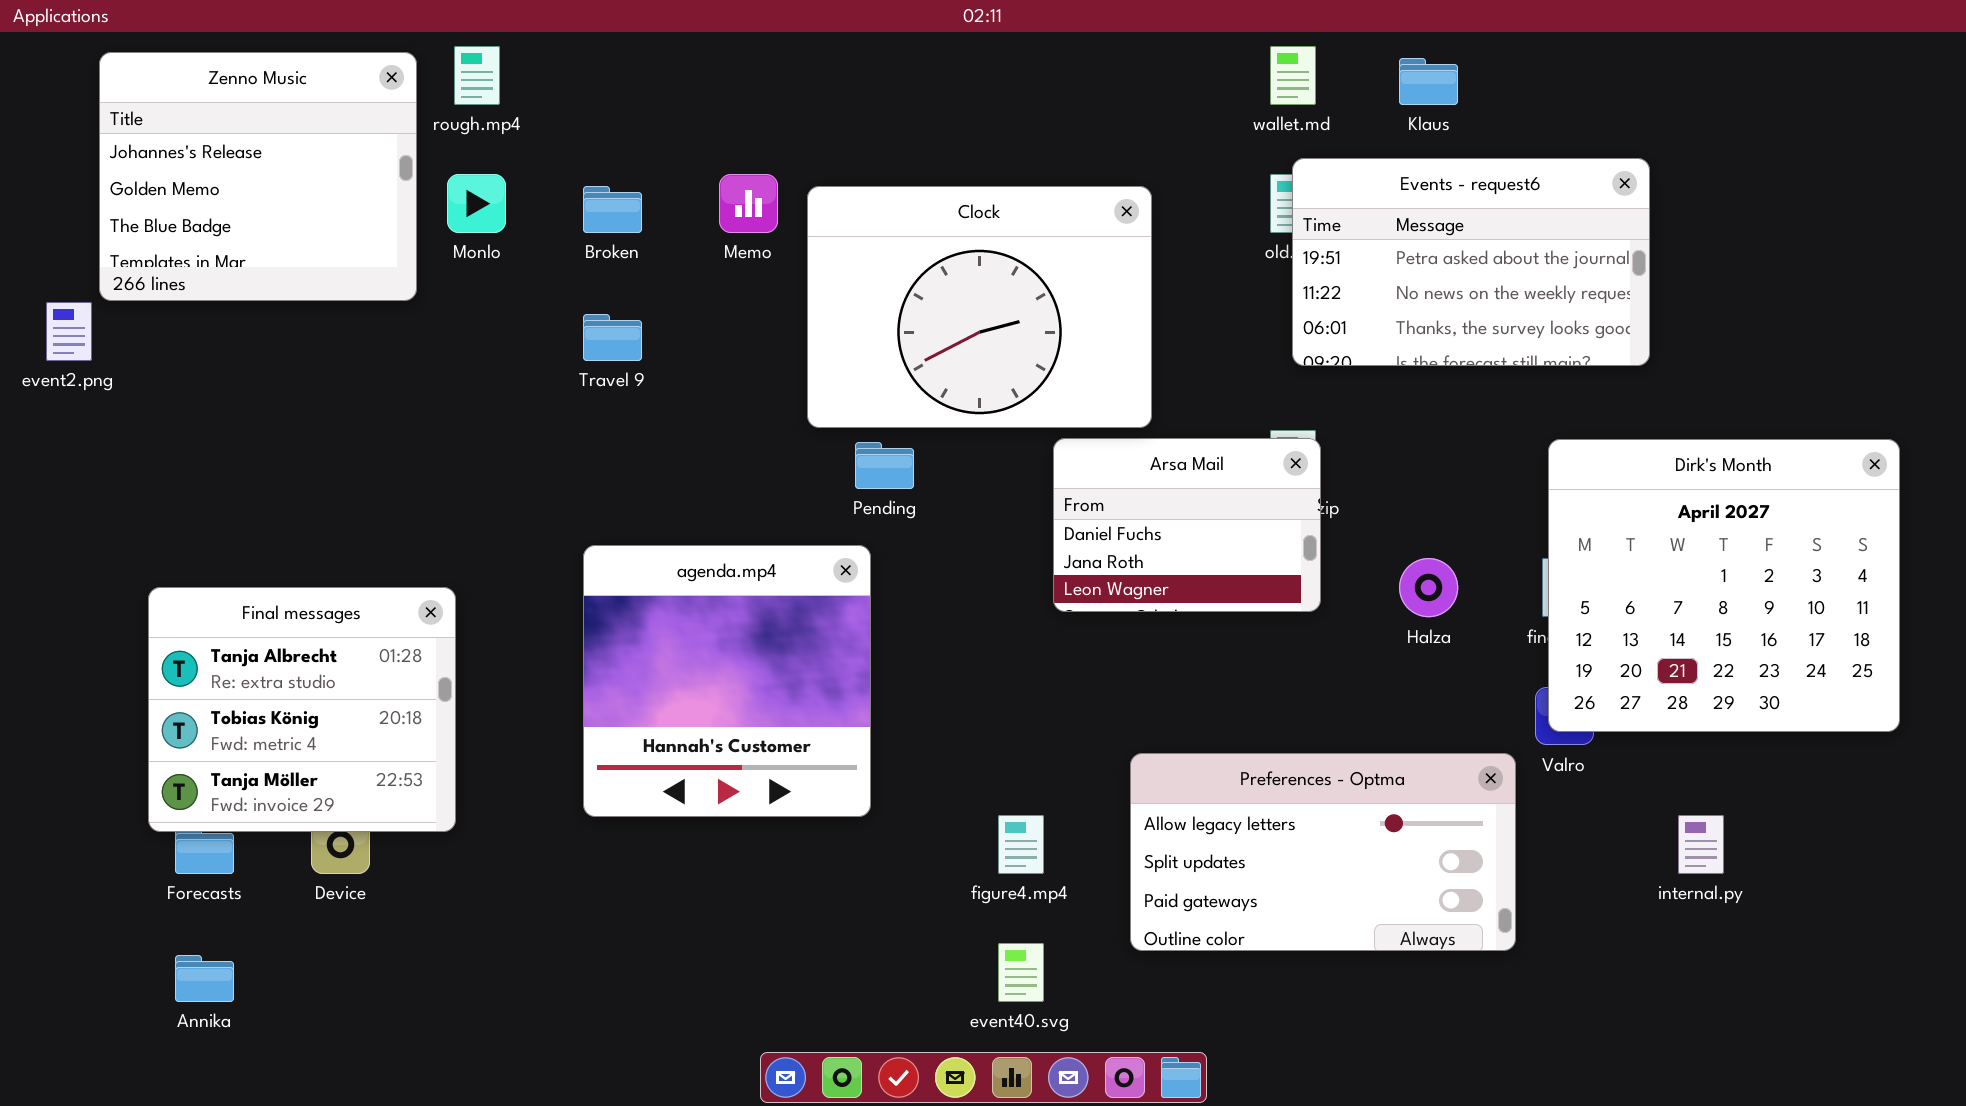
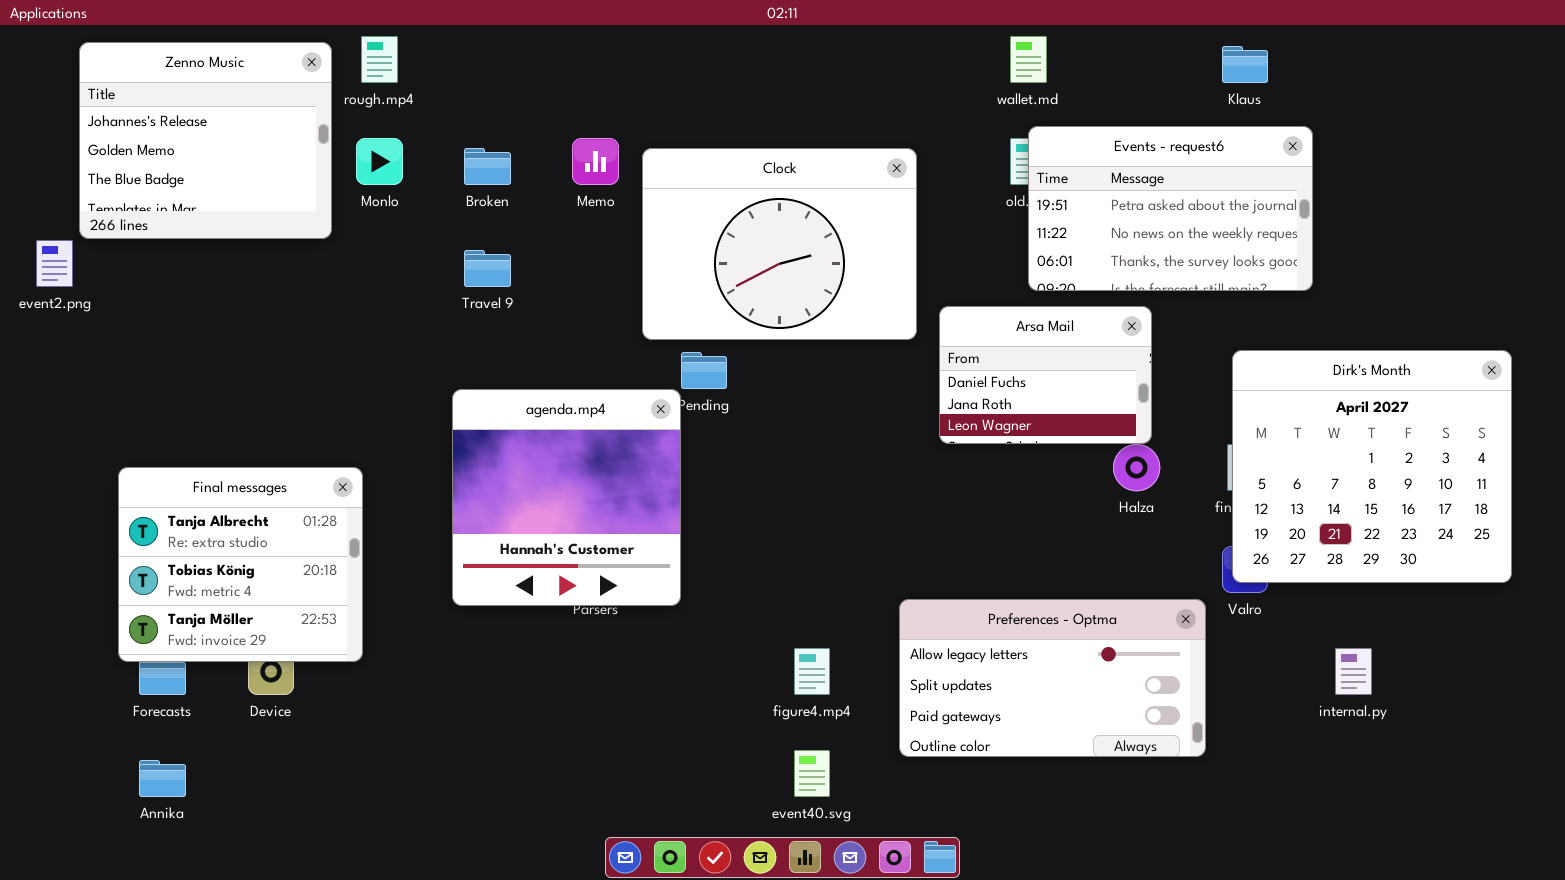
Klaus: [1399,58,1458,105] -> [1222,46,1268,83], moved
Arsa Mail: [1053,438,1321,612] -> [939,306,1152,444], moved
agenda.mp4: [583,545,871,817] -> [452,389,681,606], moved

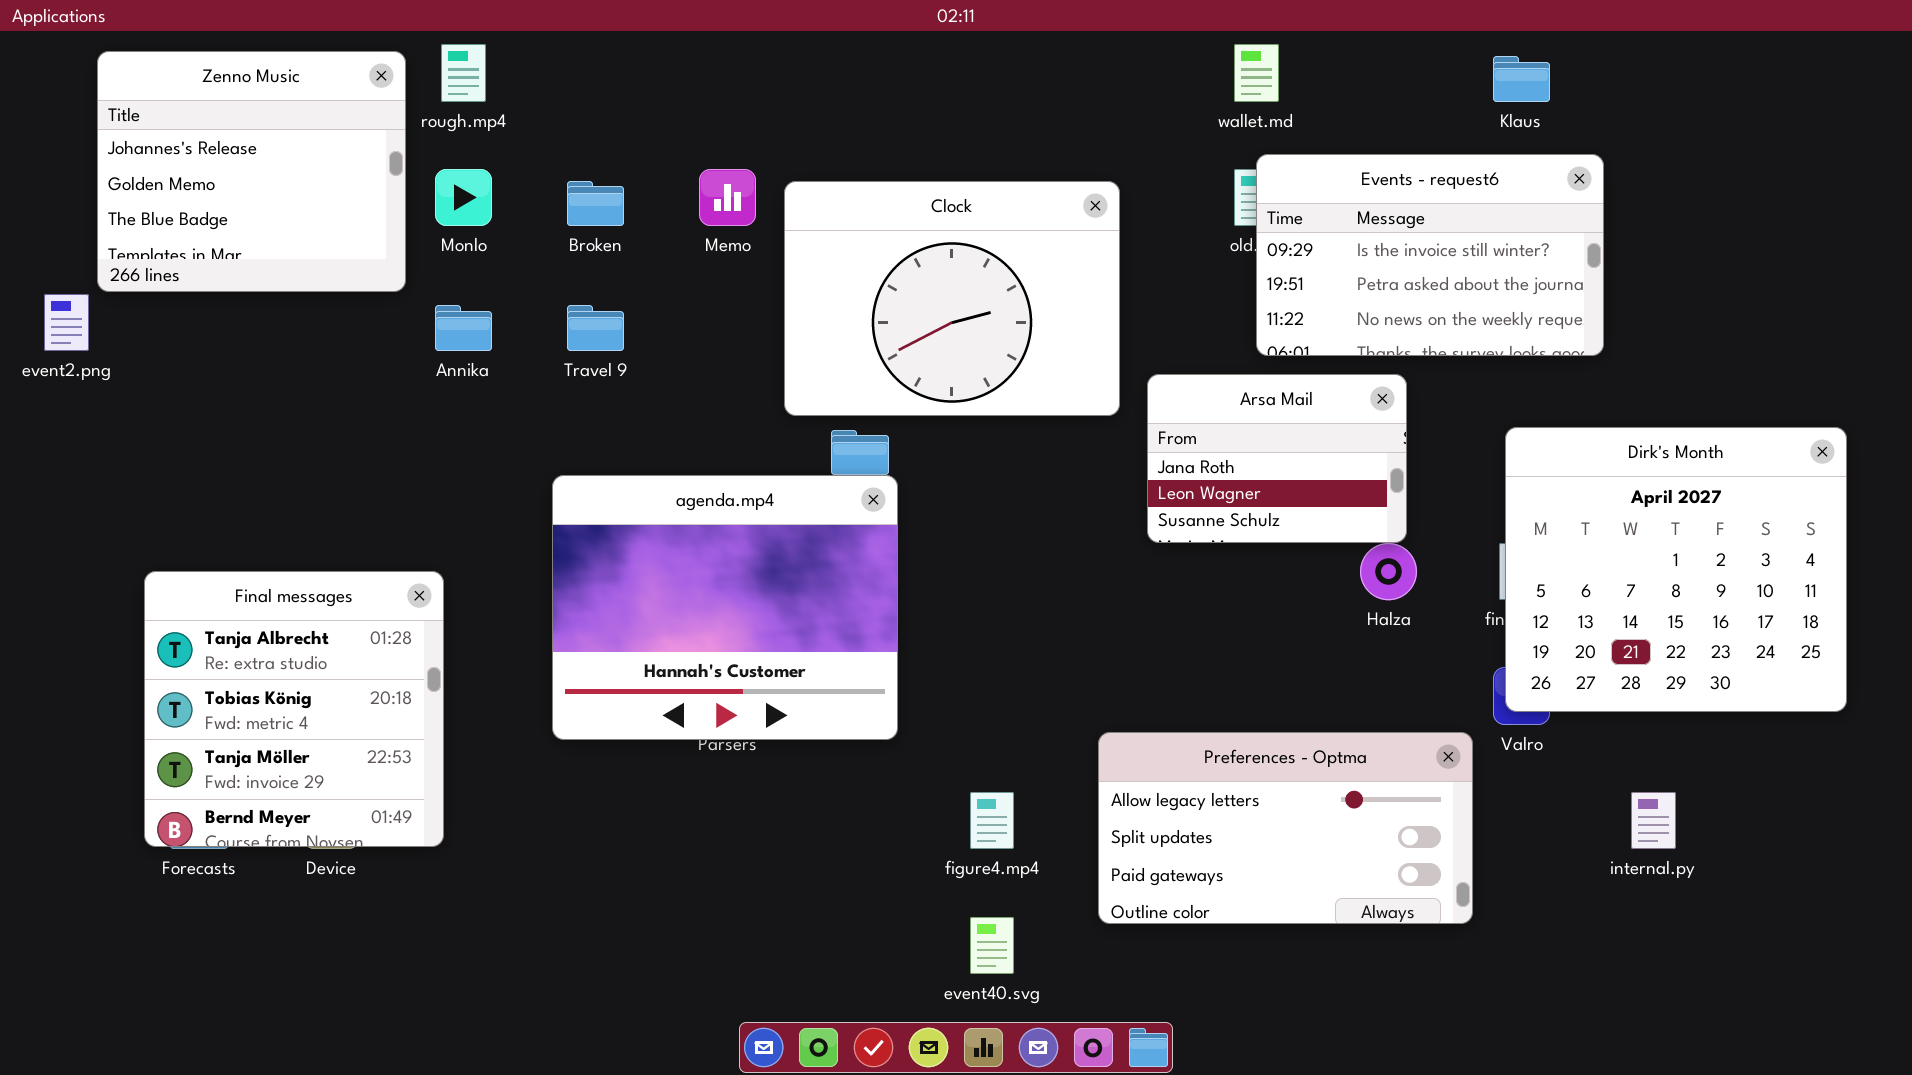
Events - request6: [1028,126,1313,291] -> [1256,154,1604,356], scrolled up 1 row
Arsa Mail: [939,306,1152,444] -> [1147,374,1407,543], scrolled down 1 row
agenda.mp4: [452,389,681,606] -> [552,475,898,740], resized
Final messages: [118,467,363,662] -> [144,571,444,847], resized
Annika: [139,760,186,797] -> [435,305,492,351], moved

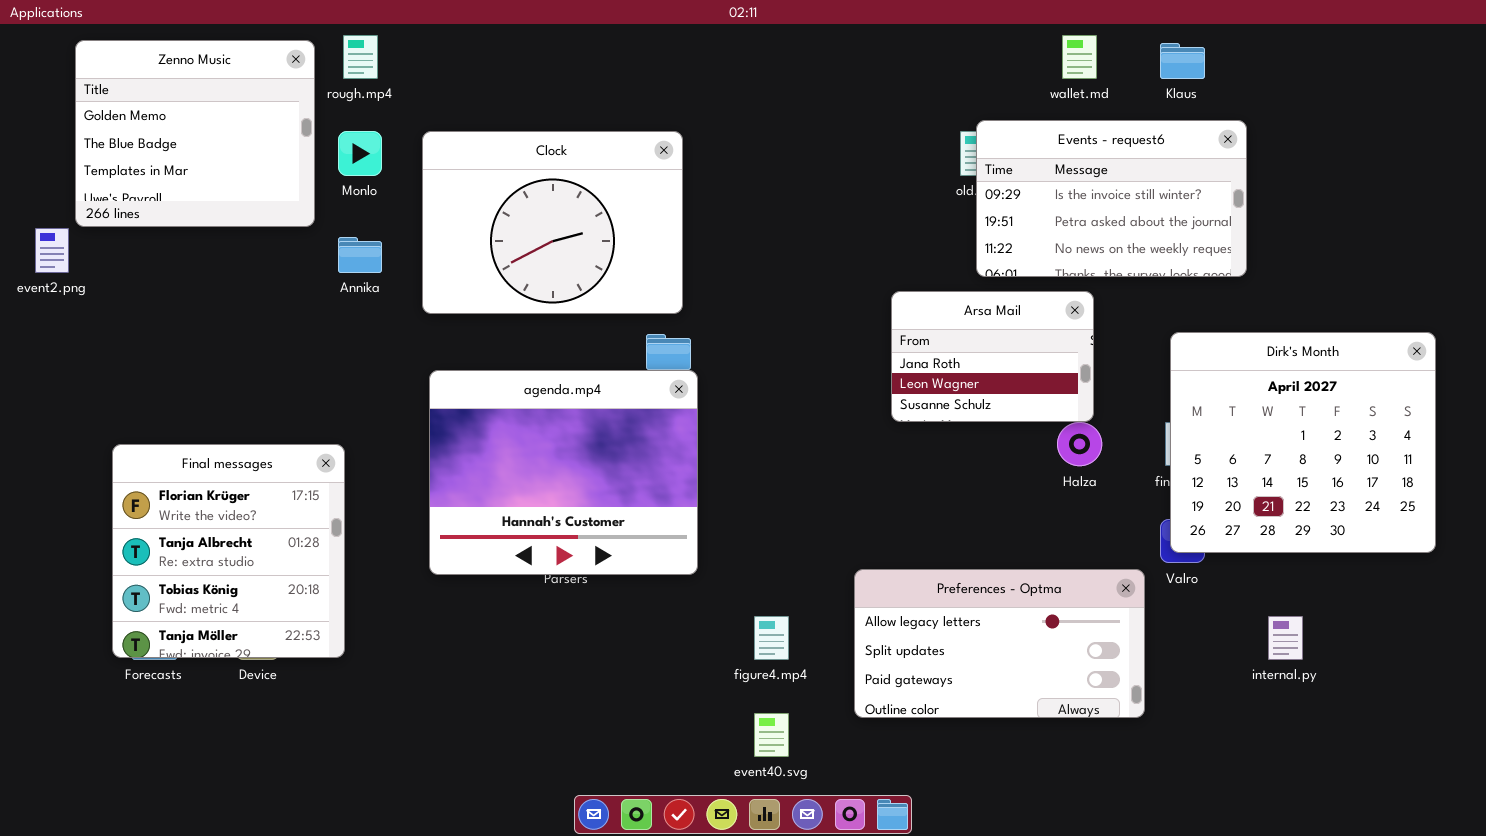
wallet.md: [1234,44,1279,102] -> [1062,35,1097,79], moved
Zenno Music: [97,51,406,292] -> [75,40,315,227], scrolled down 1 row
Clock: [784,181,1120,416] -> [422,131,683,314], moved
Final messages: [144,571,444,847] -> [112,444,345,658], scrolled up 1 row

